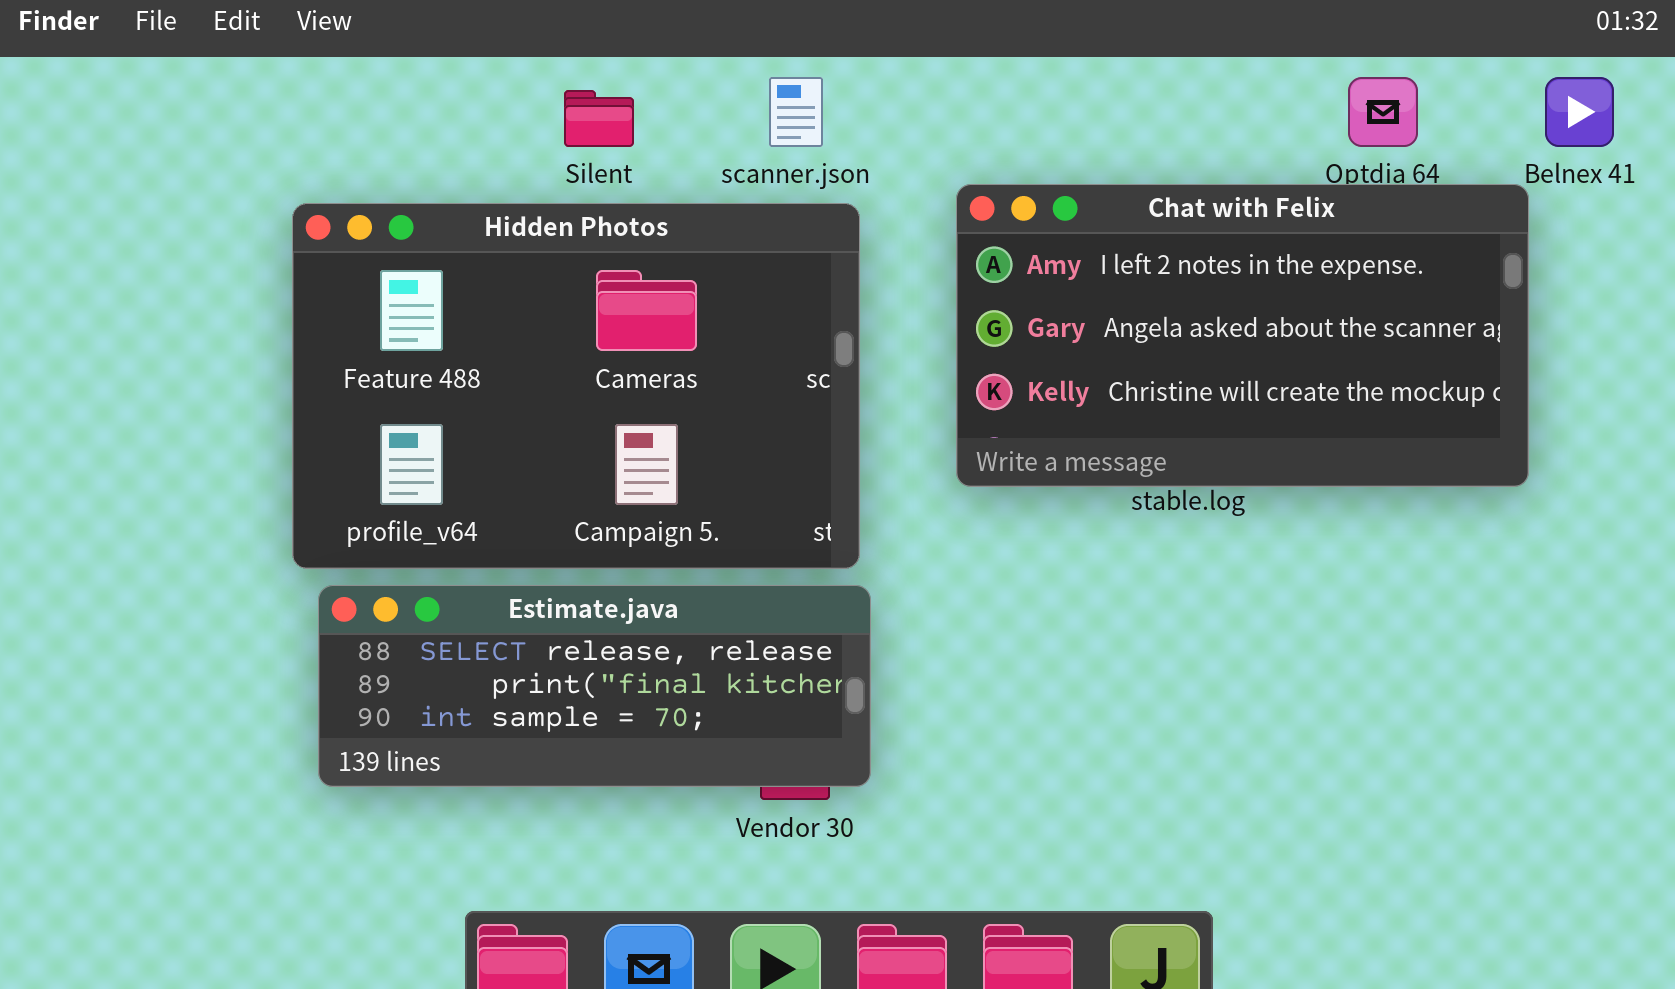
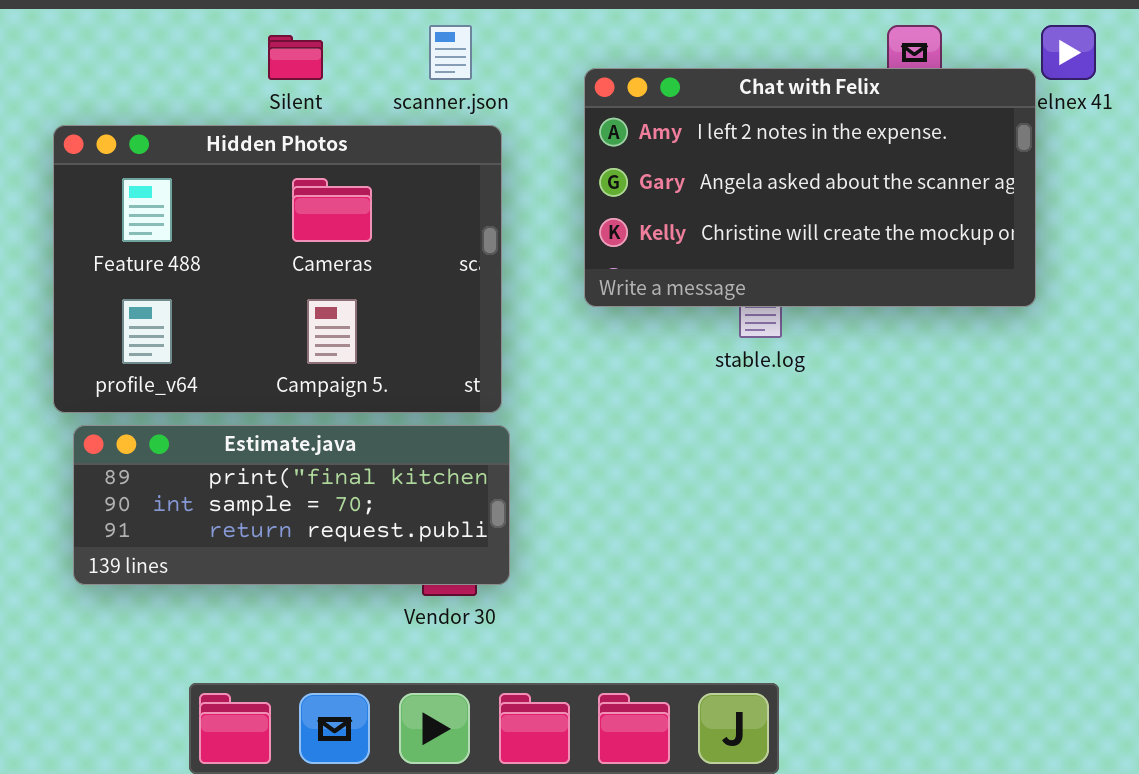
Chat with Felix: [956,184,1529,487] -> [584,68,1036,307], moved
Estimate.java: [318,585,871,787] -> [73,425,510,585], scrolled down 1 row

